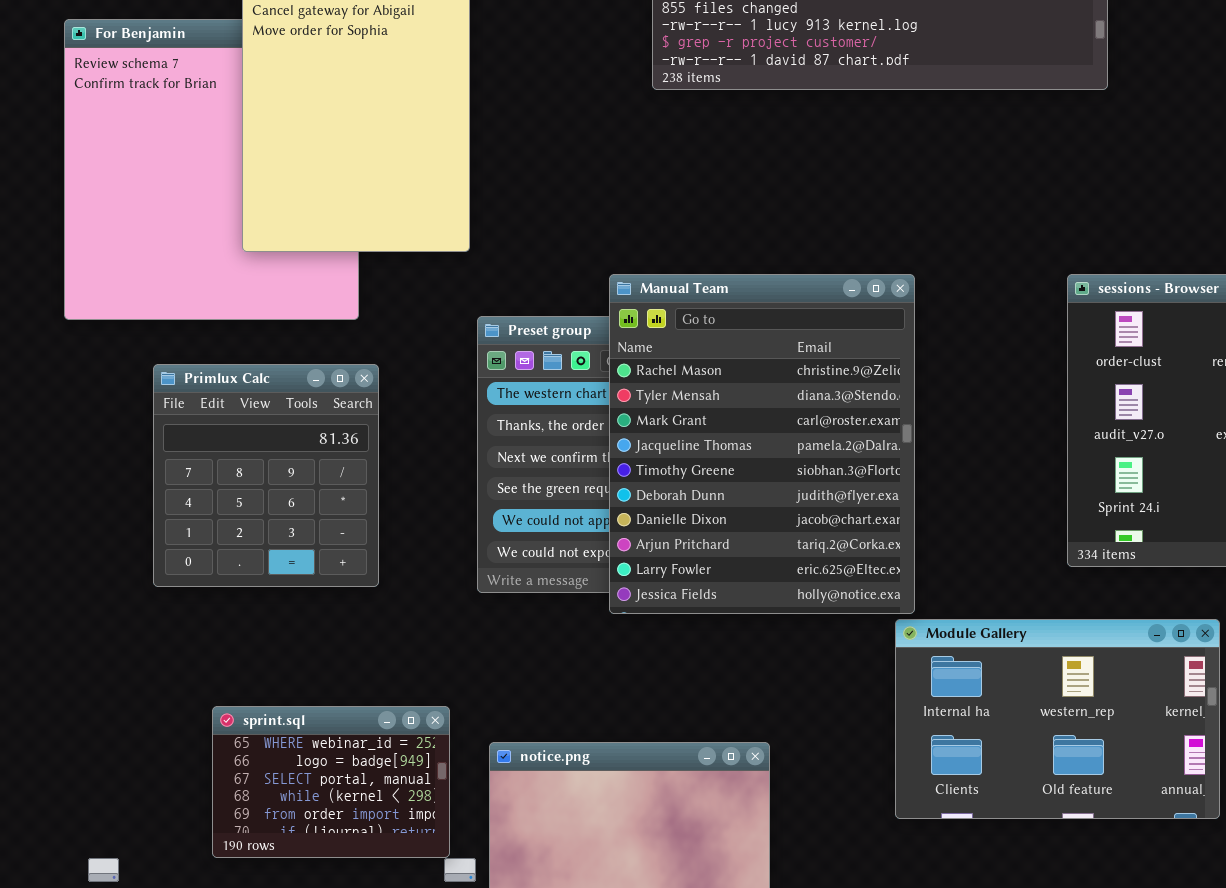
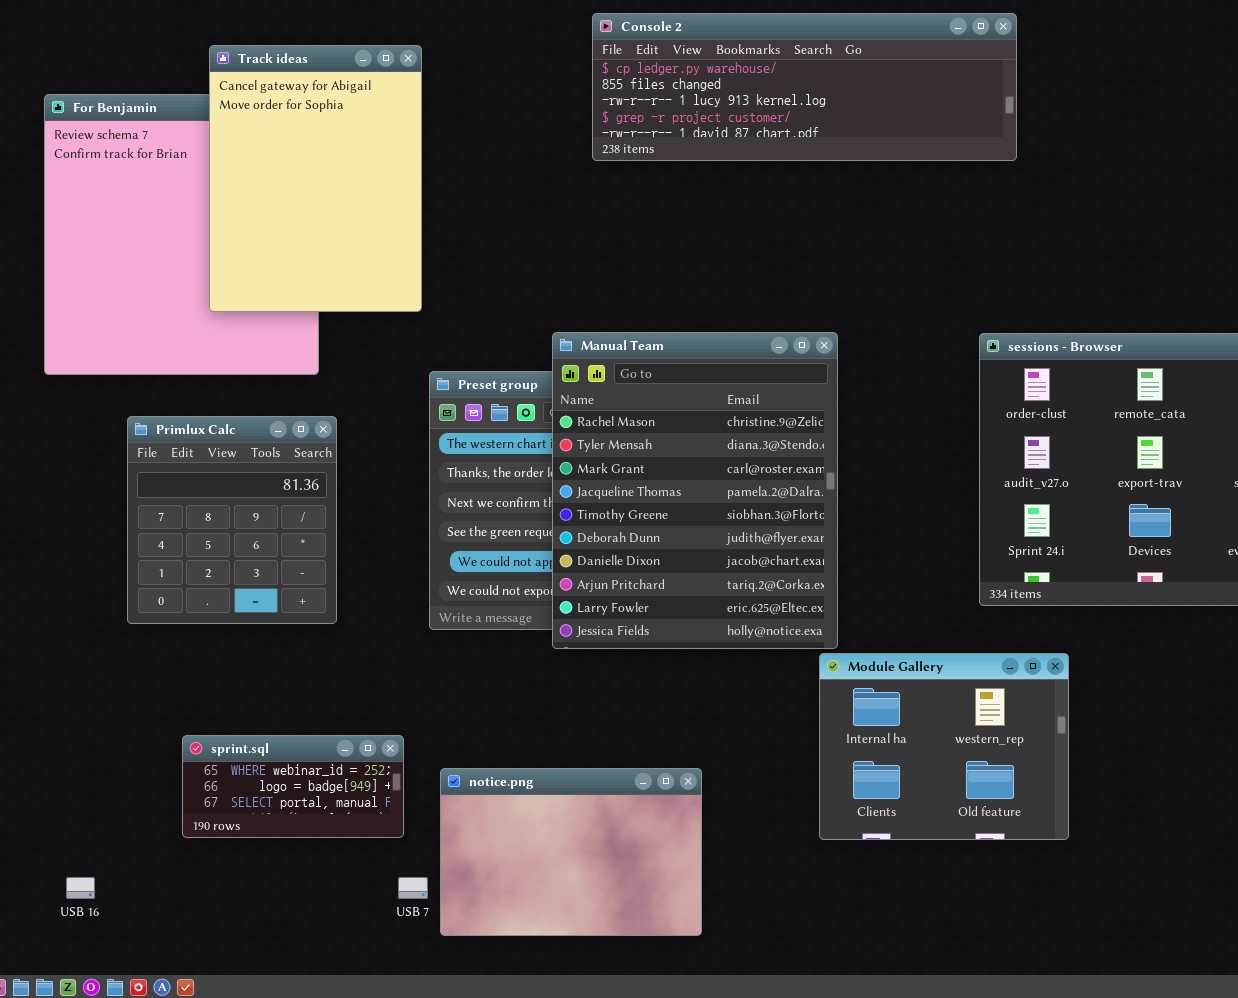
Module Gallery: [895,619,1220,819] -> [819,653,1069,840], resized
sprint.sql: [212,706,450,858] -> [182,735,404,838], resized

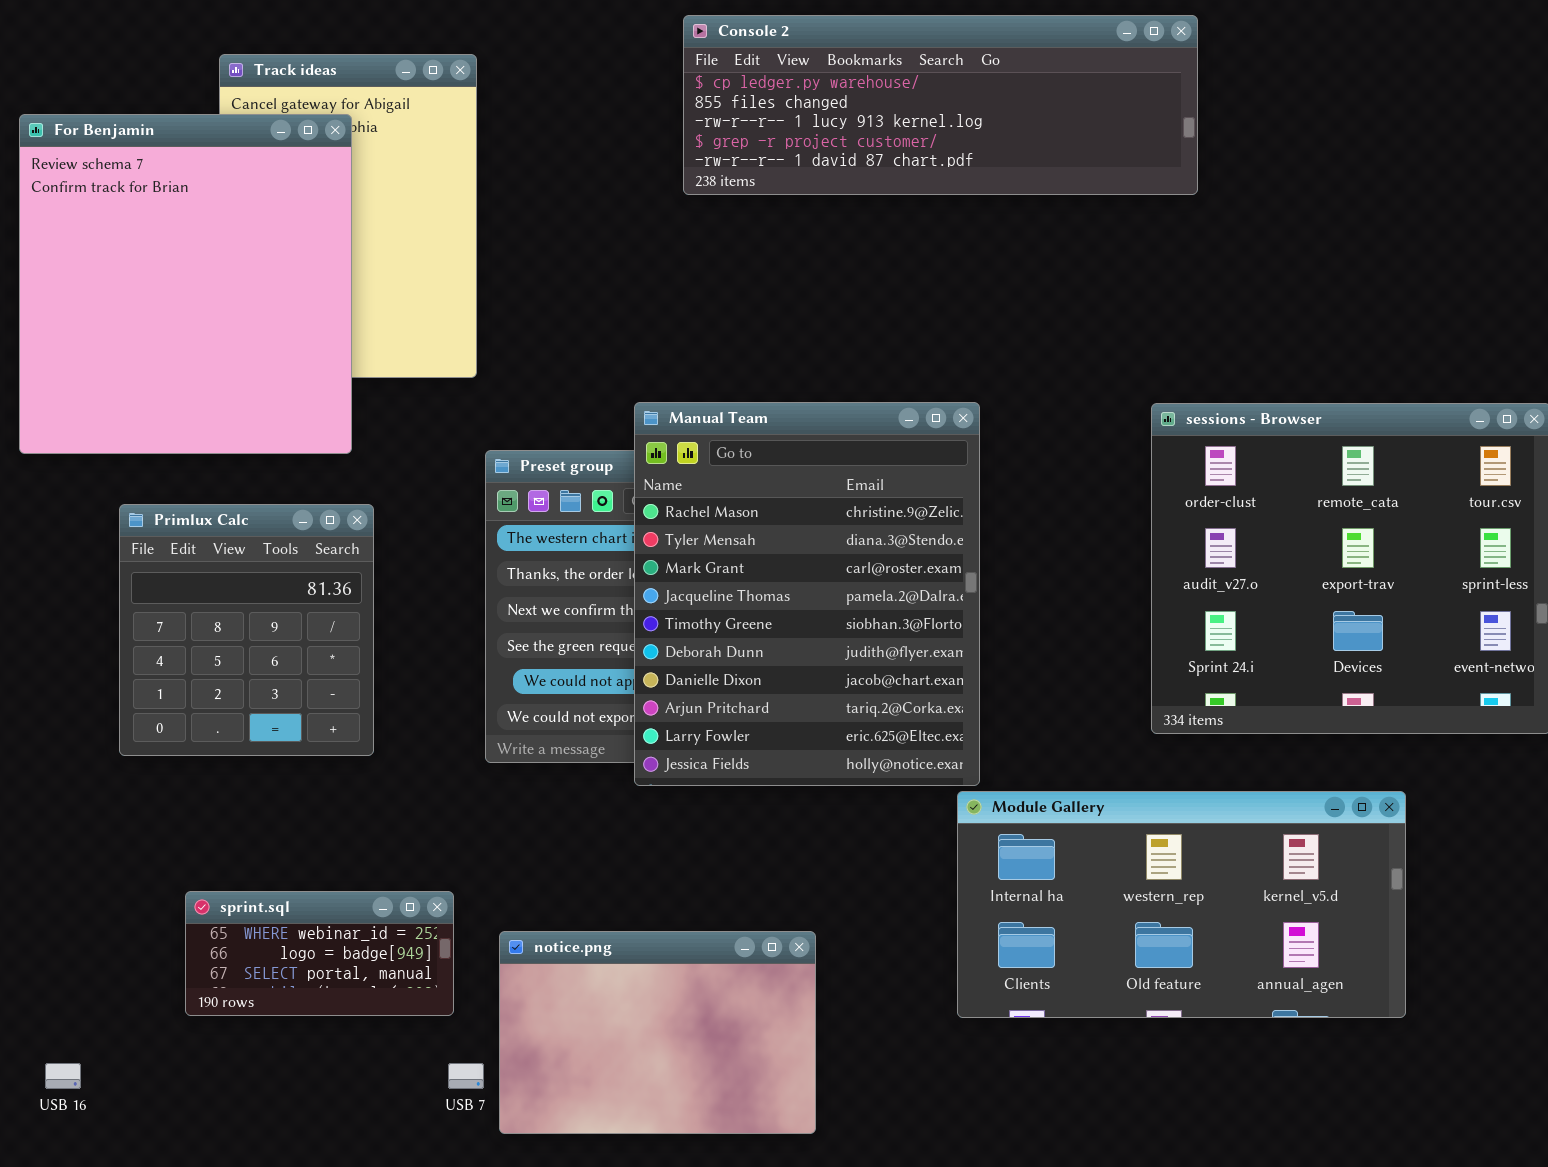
For Benjamin: [44,94,319,375] -> [19,114,352,454], raised
Module Gallery: [819,653,1069,840] -> [957,791,1406,1018], resized

